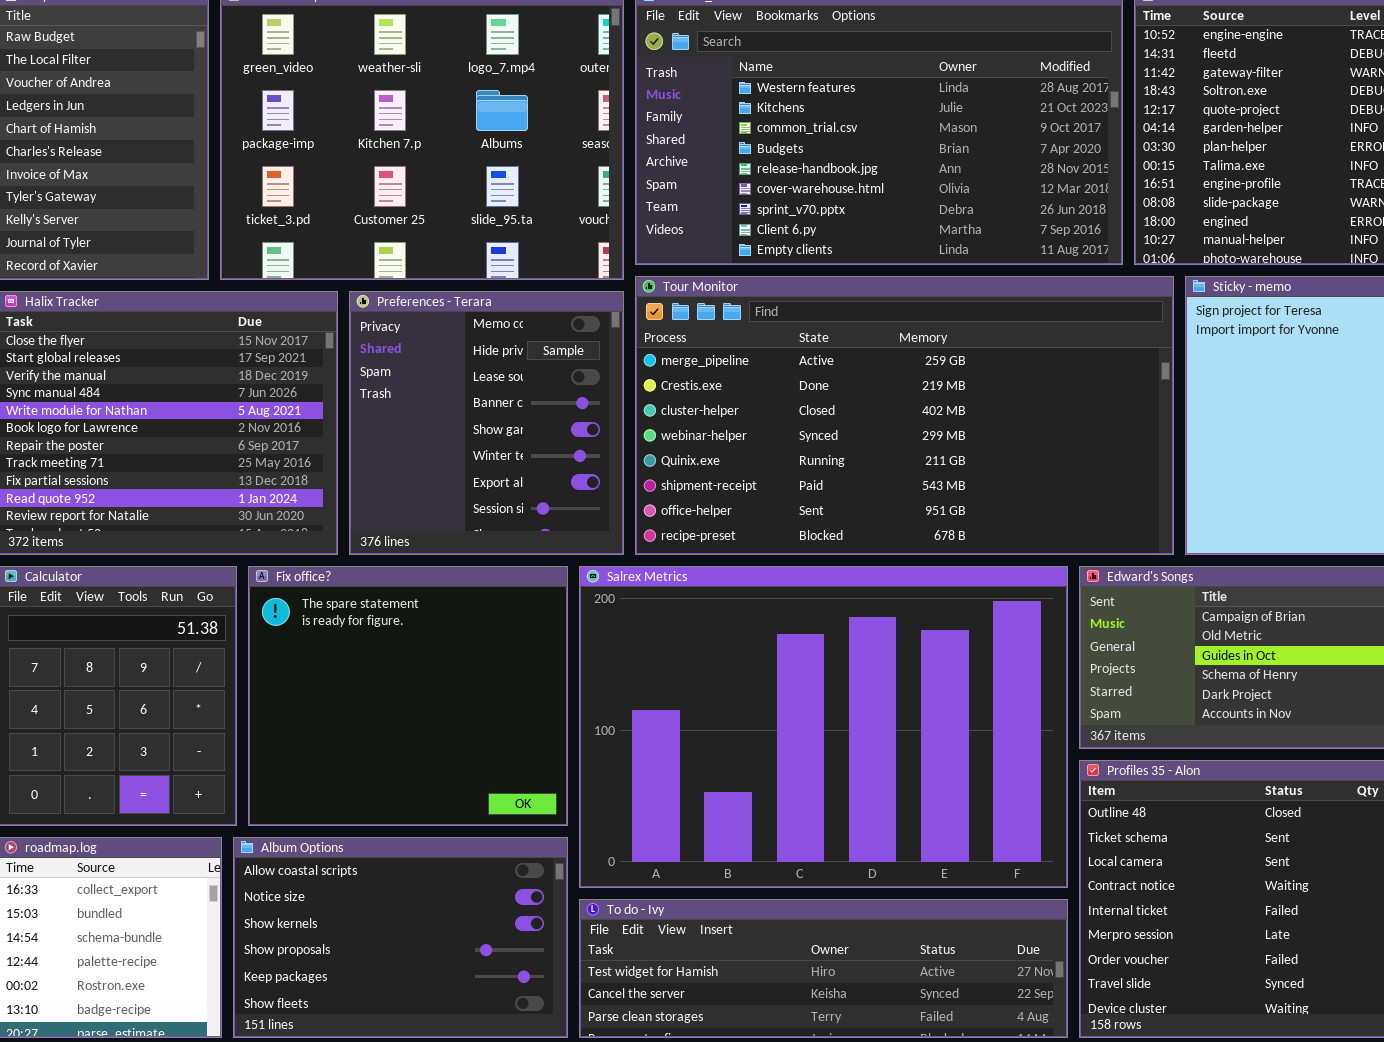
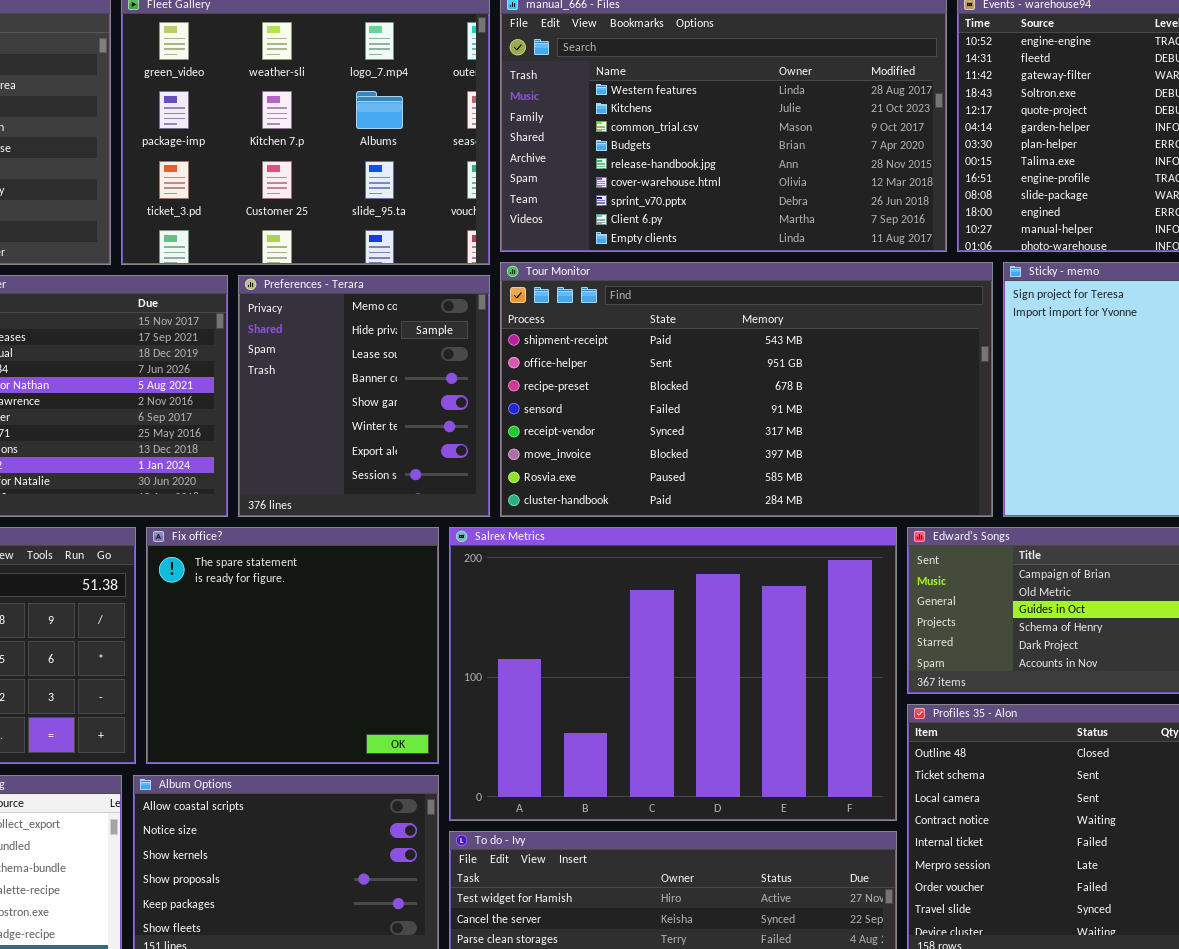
Tour Monitor: [635,276,1174,555] -> [500,262,993,517], scrolled down 5 rows

